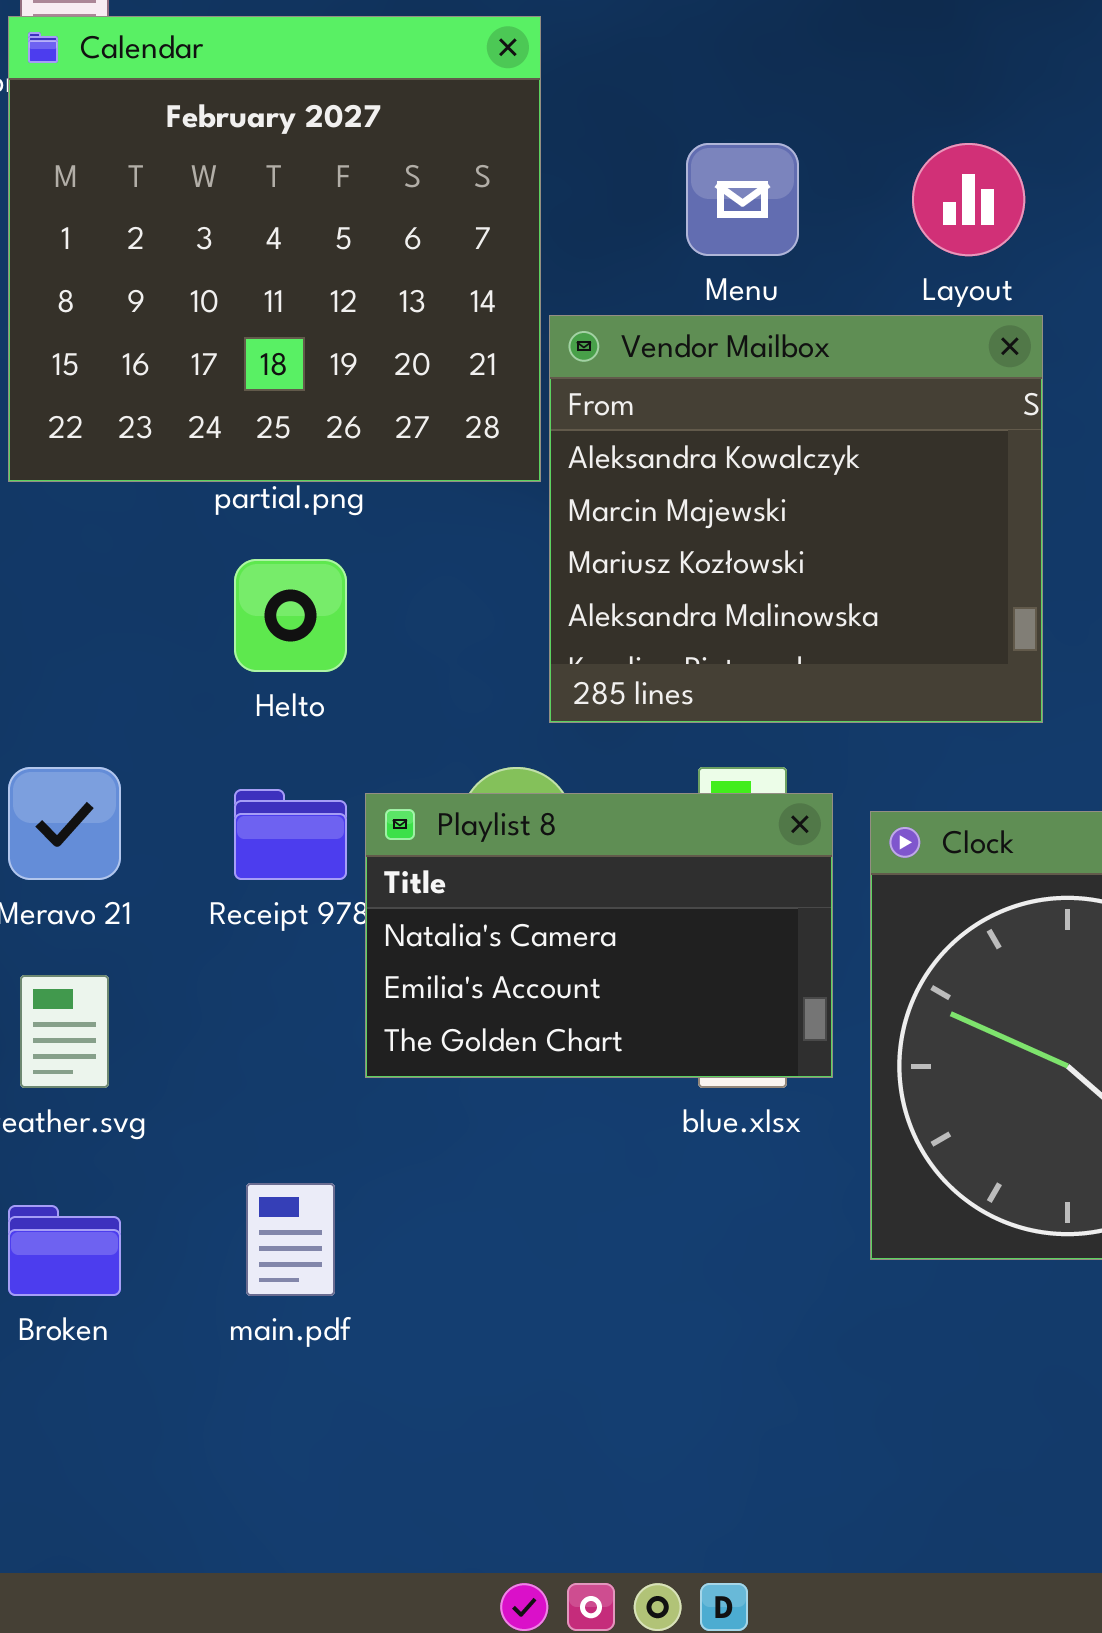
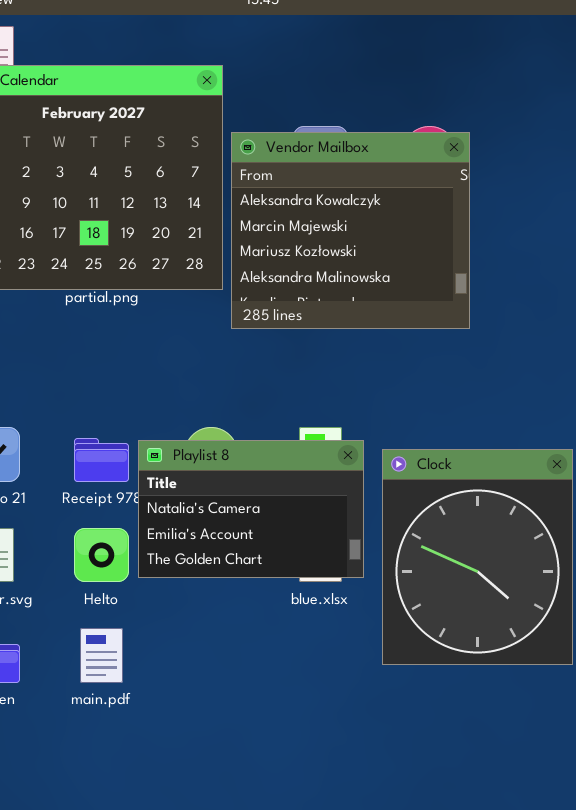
Vendor Mailbox: [549,315,1043,723] -> [231,132,470,329], moved
Helto: [234,559,347,672] -> [74,528,129,582], moved

